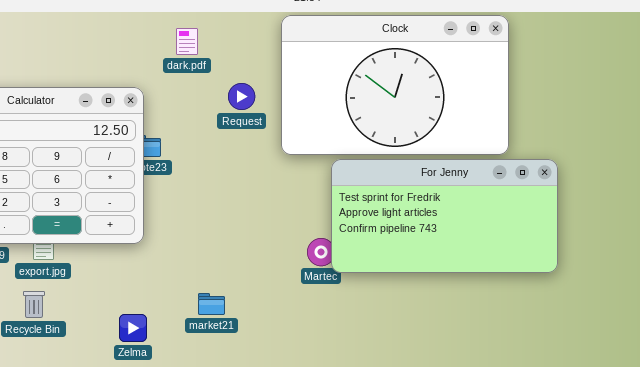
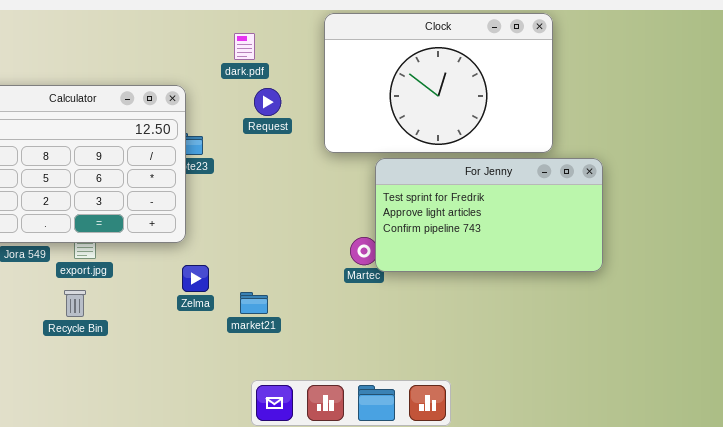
dark.pdf: [176,28,198,55] -> [234,33,255,60], moved
Request: [228,83,255,110] -> [254,88,281,116], moved
Zelma: [119,314,147,342] -> [182,265,209,292], moved

